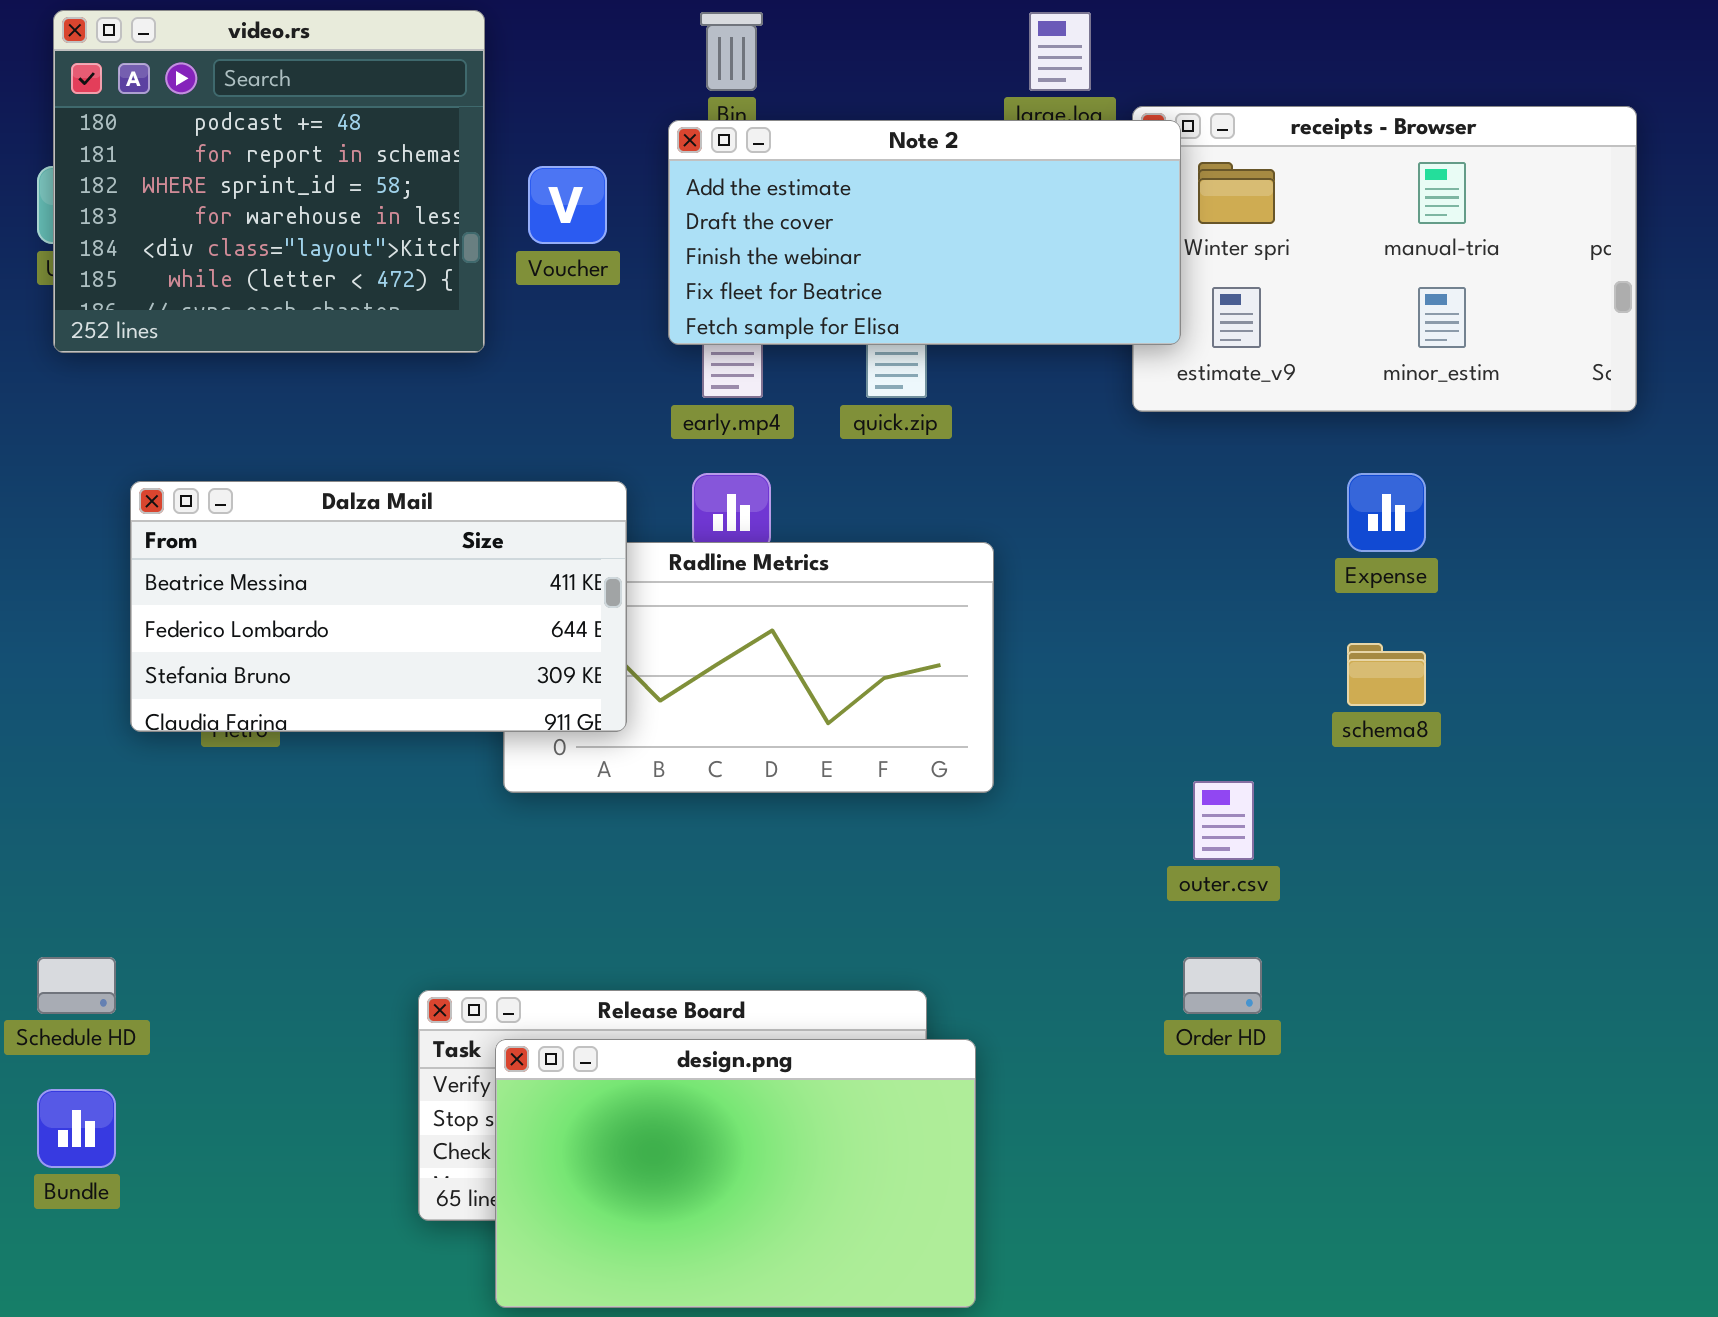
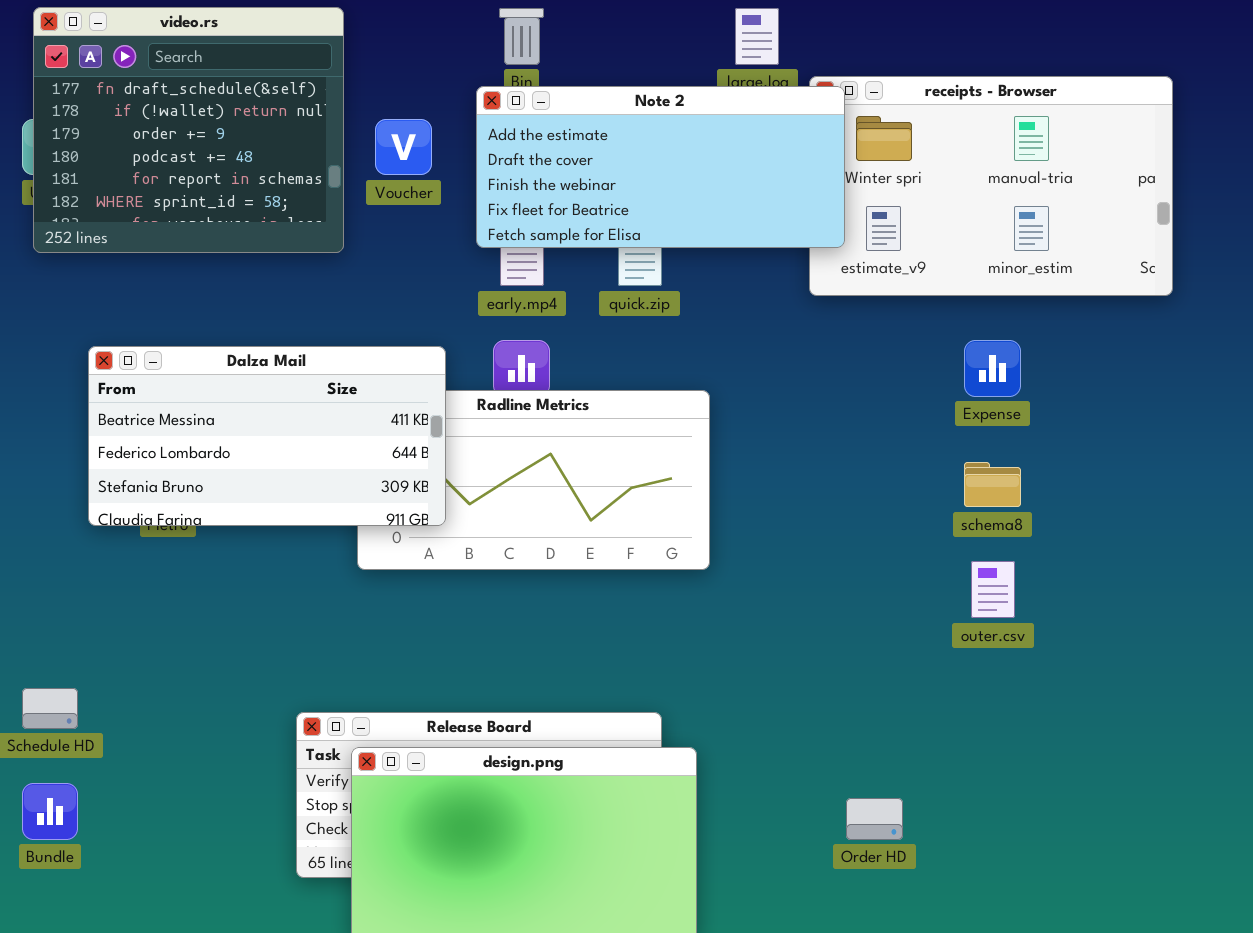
video.rs: [53,10,485,353] -> [33,7,344,253], scrolled up 3 rows
outer.csv: [1193,781,1254,860] -> [971,561,1015,618], moved
Order HD: [1183,957,1262,1014] -> [846,798,903,840], moved

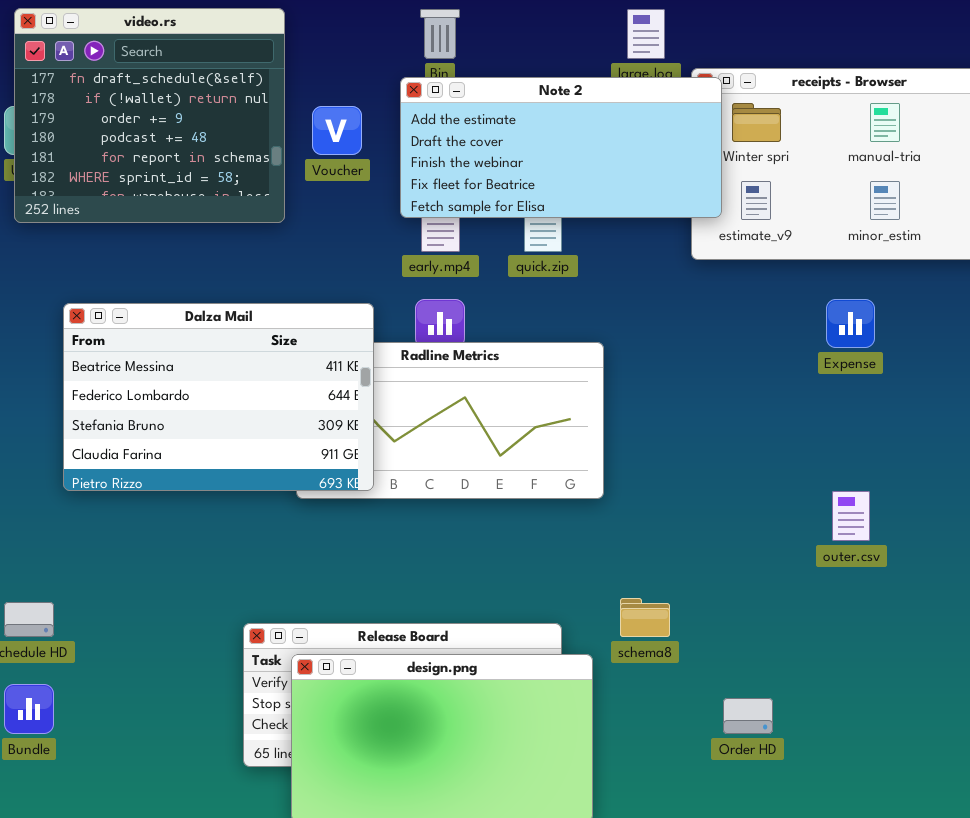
Dalza Mail: [88,346,446,526] -> [63,303,374,491], resized
schema8: [964,462,1021,507] -> [620,598,670,637], moved

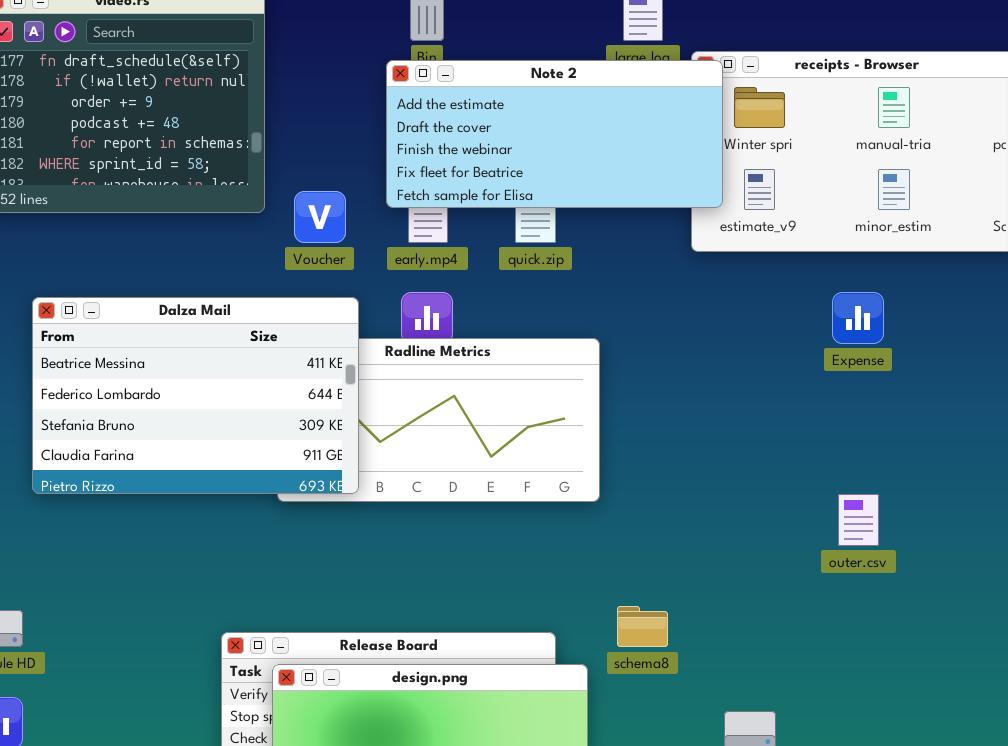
Voucher: [312,106,362,155] -> [294,191,346,243], moved

